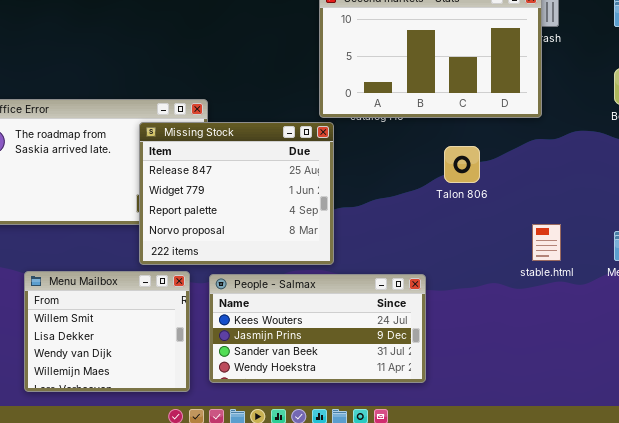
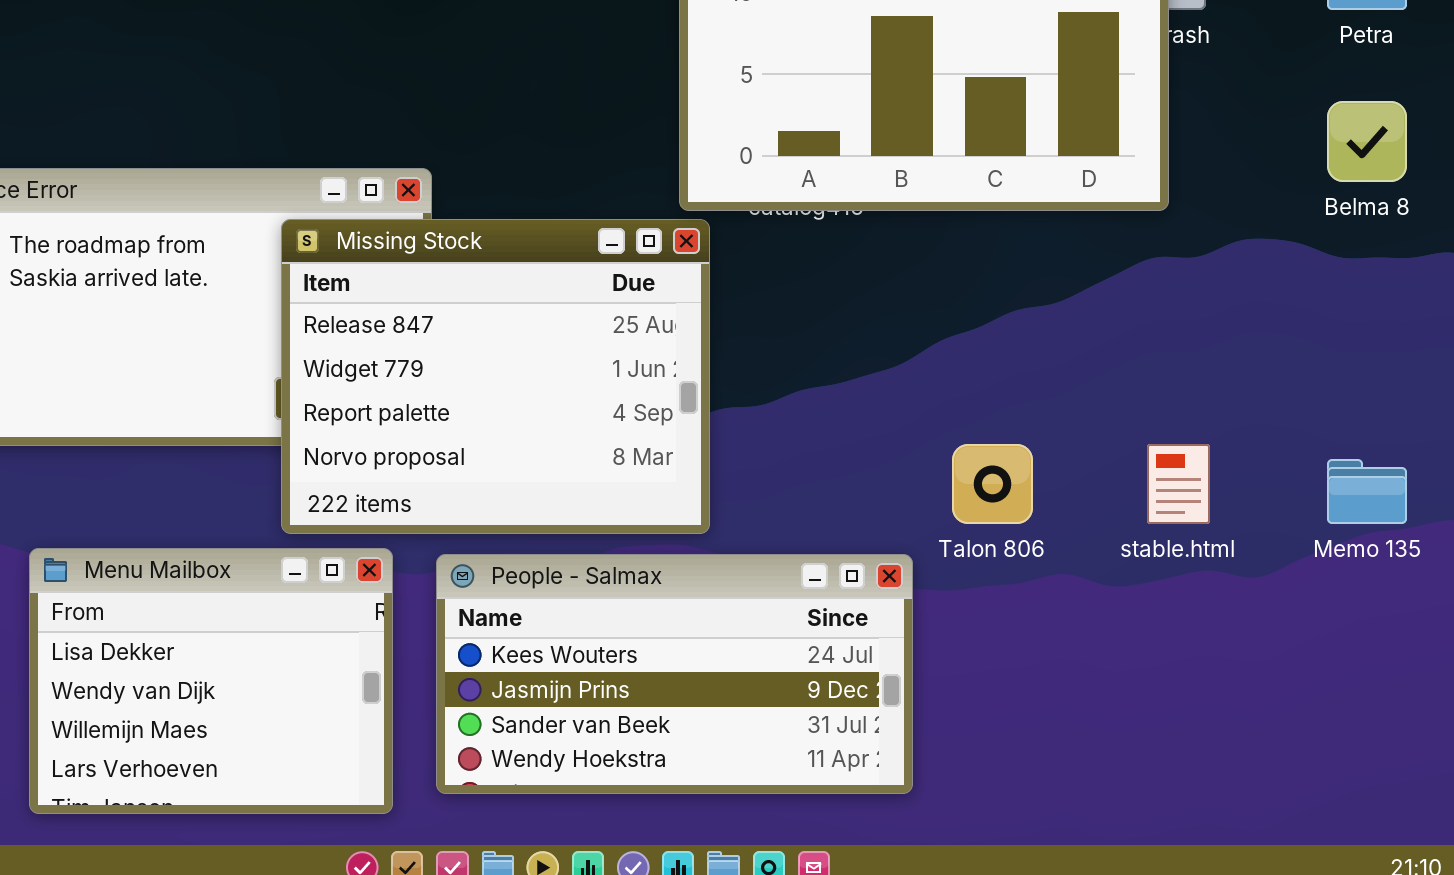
Talon 806: [444,146,480,183] -> [952,444,1033,524], moved
Menu Mailbox: [24,271,190,392] -> [29,548,393,814], scrolled down 1 row

